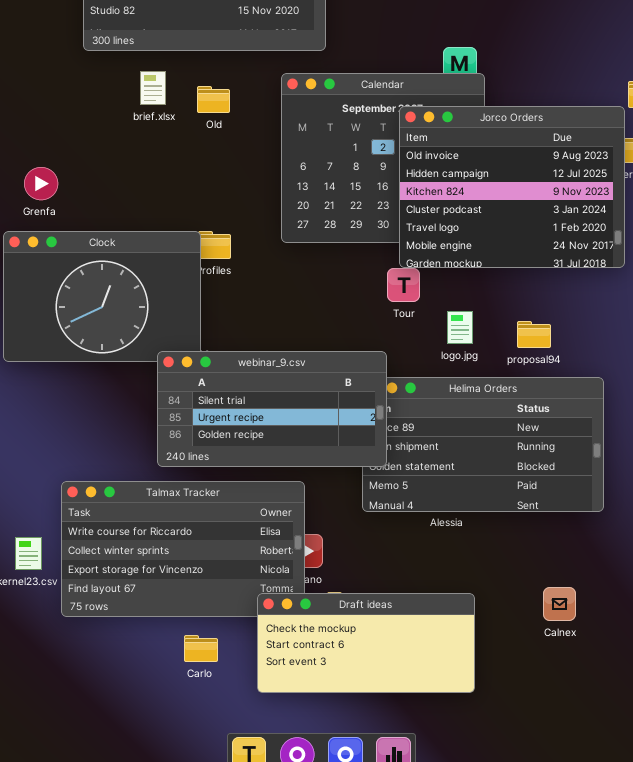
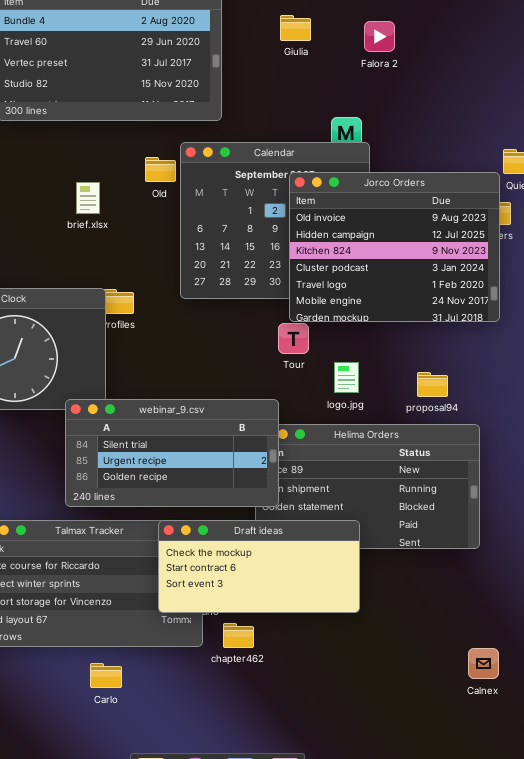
brief.xlsx: [140,71,166,105] -> [76,182,100,214], moved
Old: [197,86,230,113] -> [145,157,176,182], moved
proposal94: [517,321,551,348] -> [417,372,448,397], moved
Calnex: [543,587,576,621] -> [468,648,499,679], moved
Draft ideas: [257,593,475,693] -> [158,520,360,613], moved

